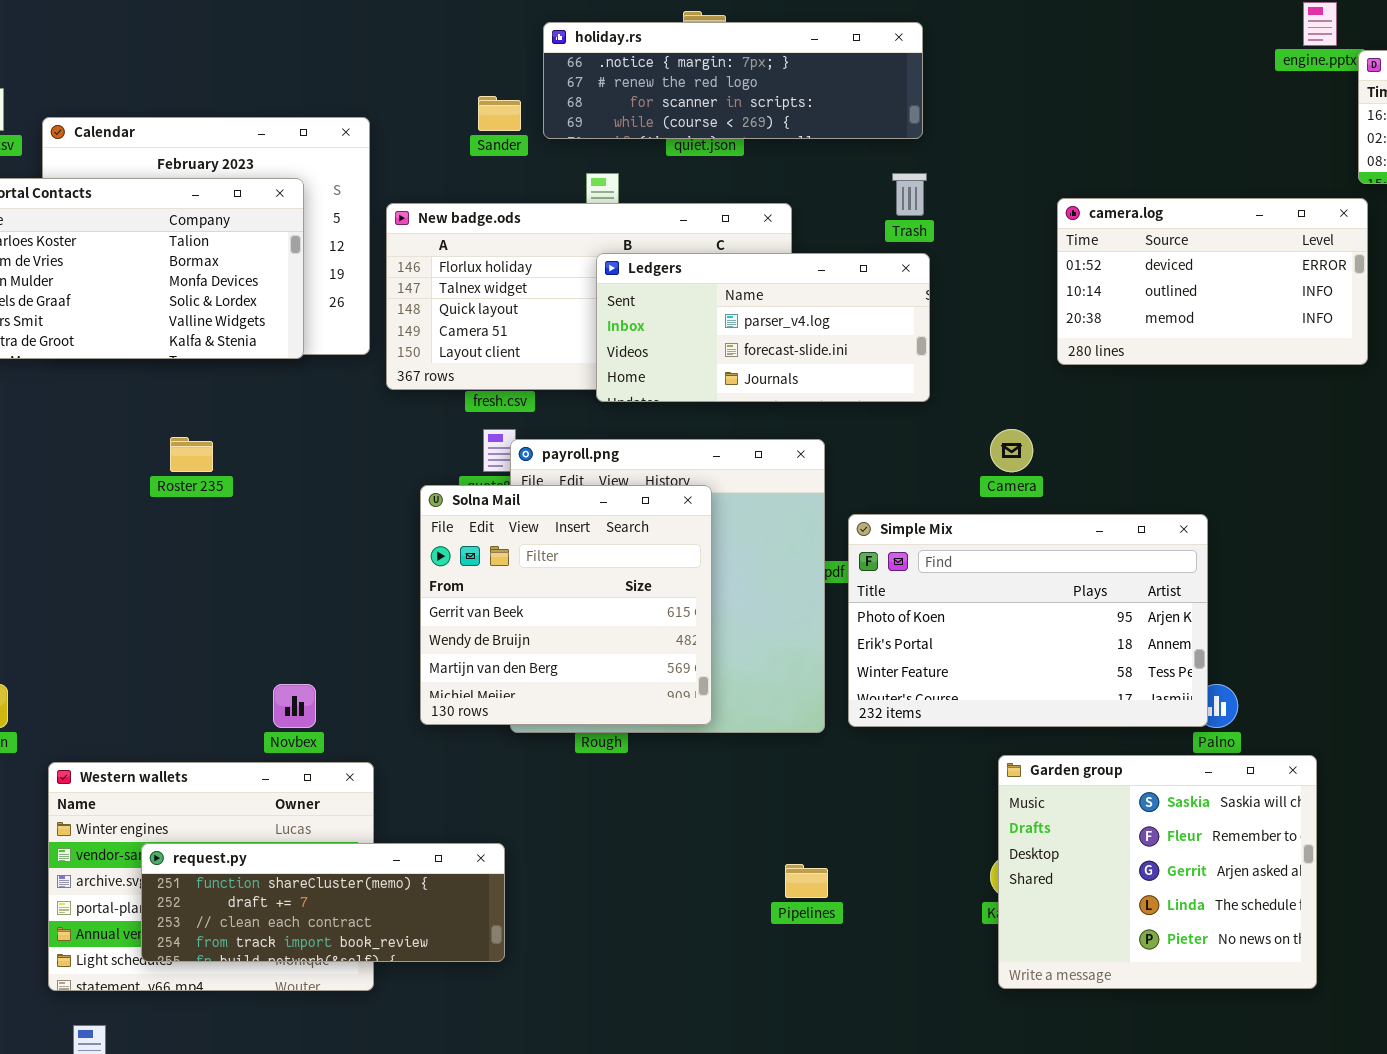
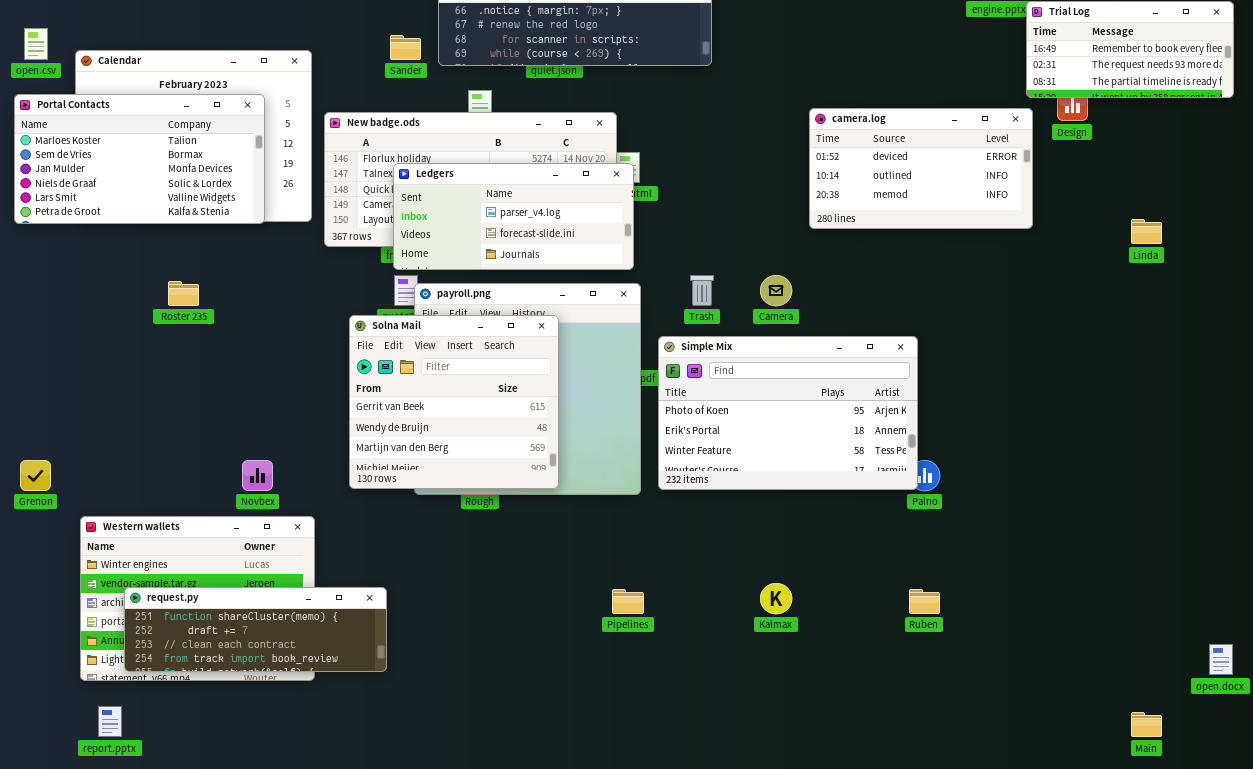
Trash: [892,173,927,216] -> [690,275,714,306], moved
Ledgers: [596,253,930,402] -> [393,163,634,270], moved
Garden group: [998,755,1317,989] -> none, closed
request.py: [141,843,505,962] -> [124,587,387,672], moved

